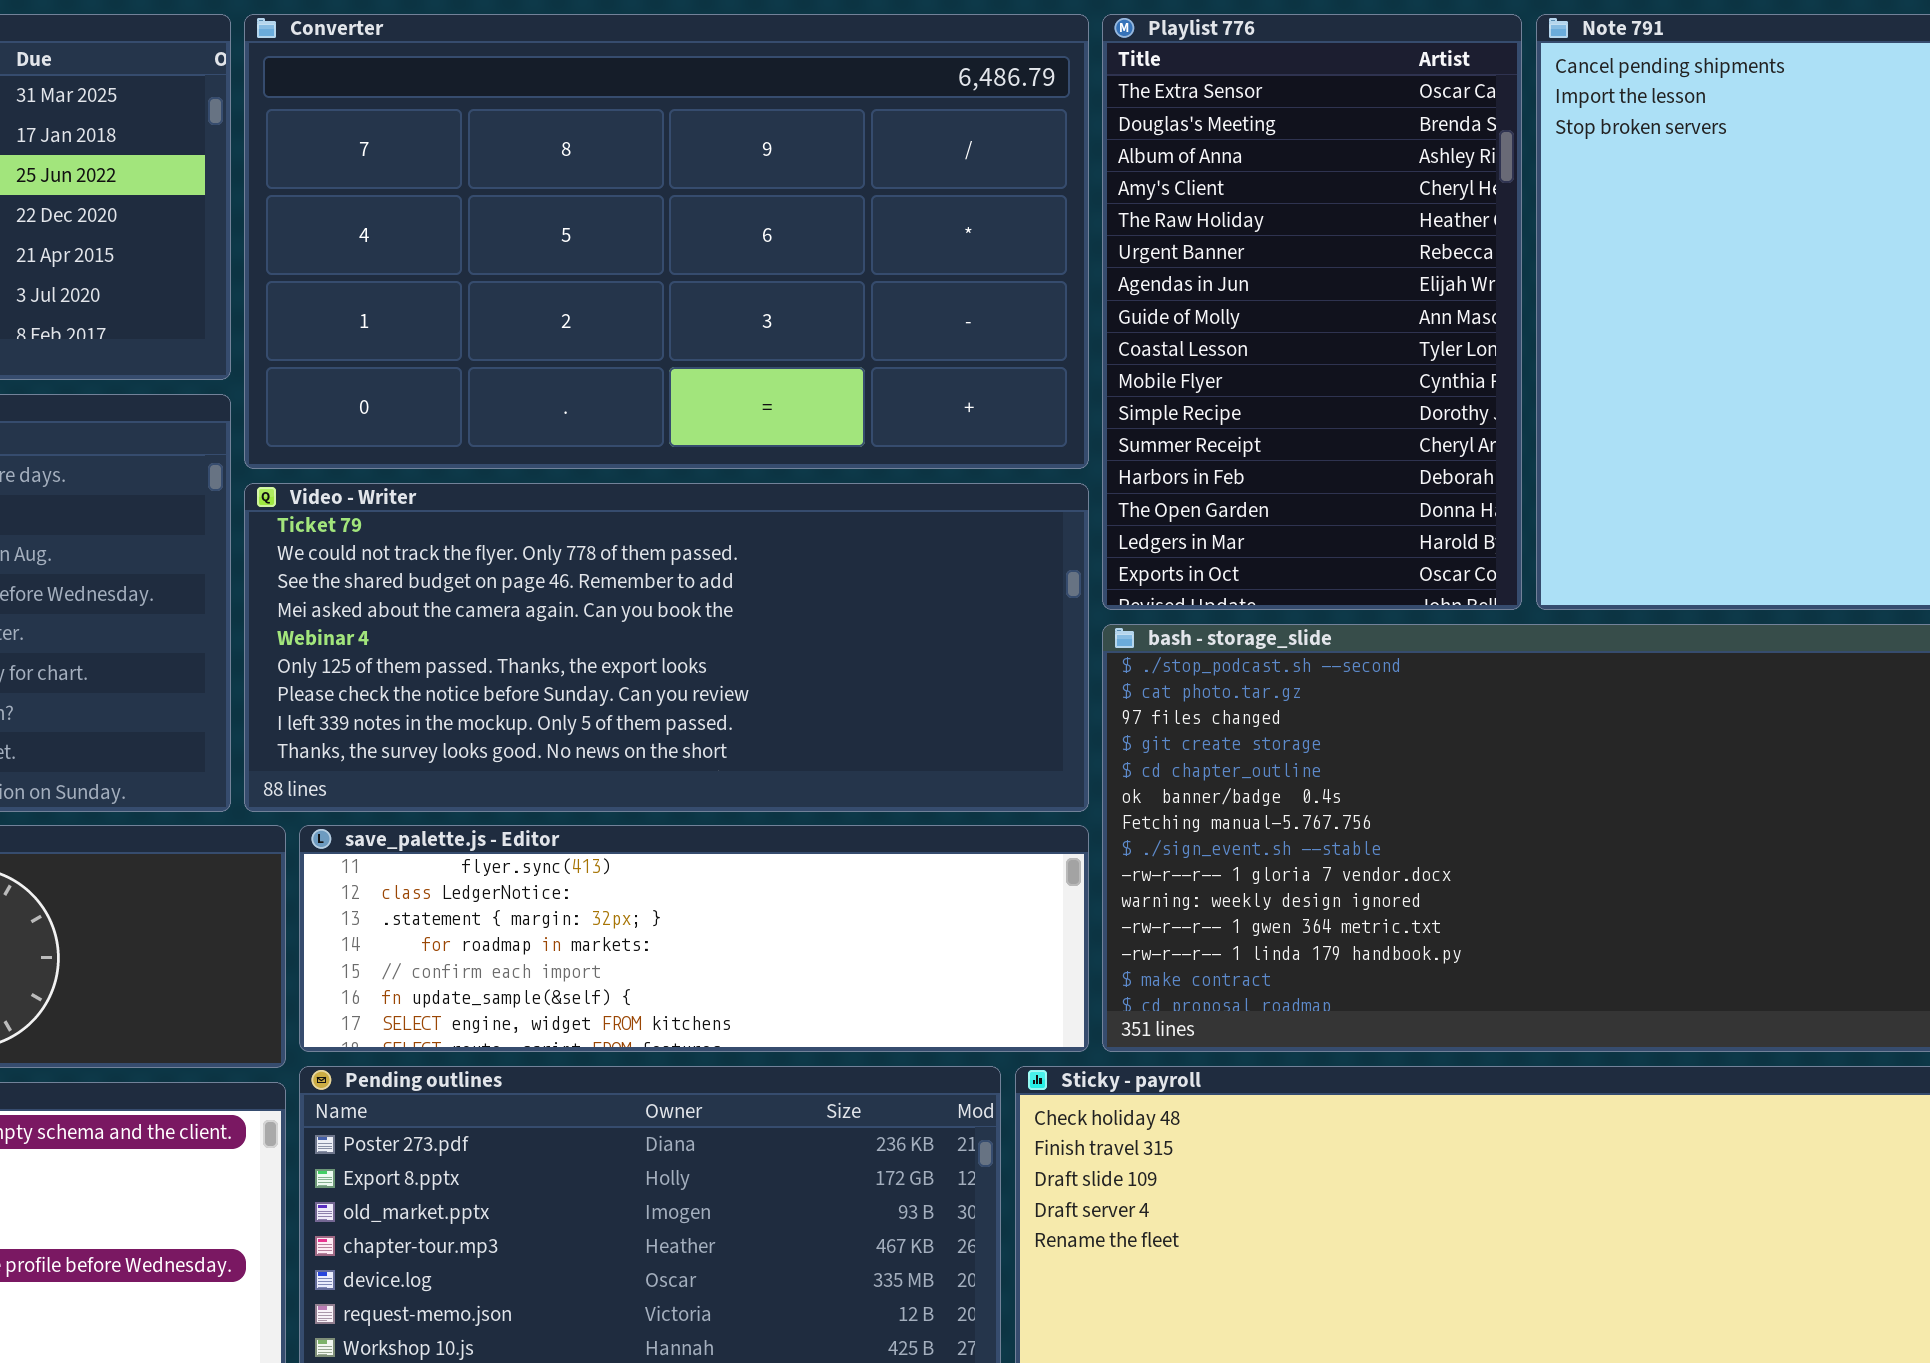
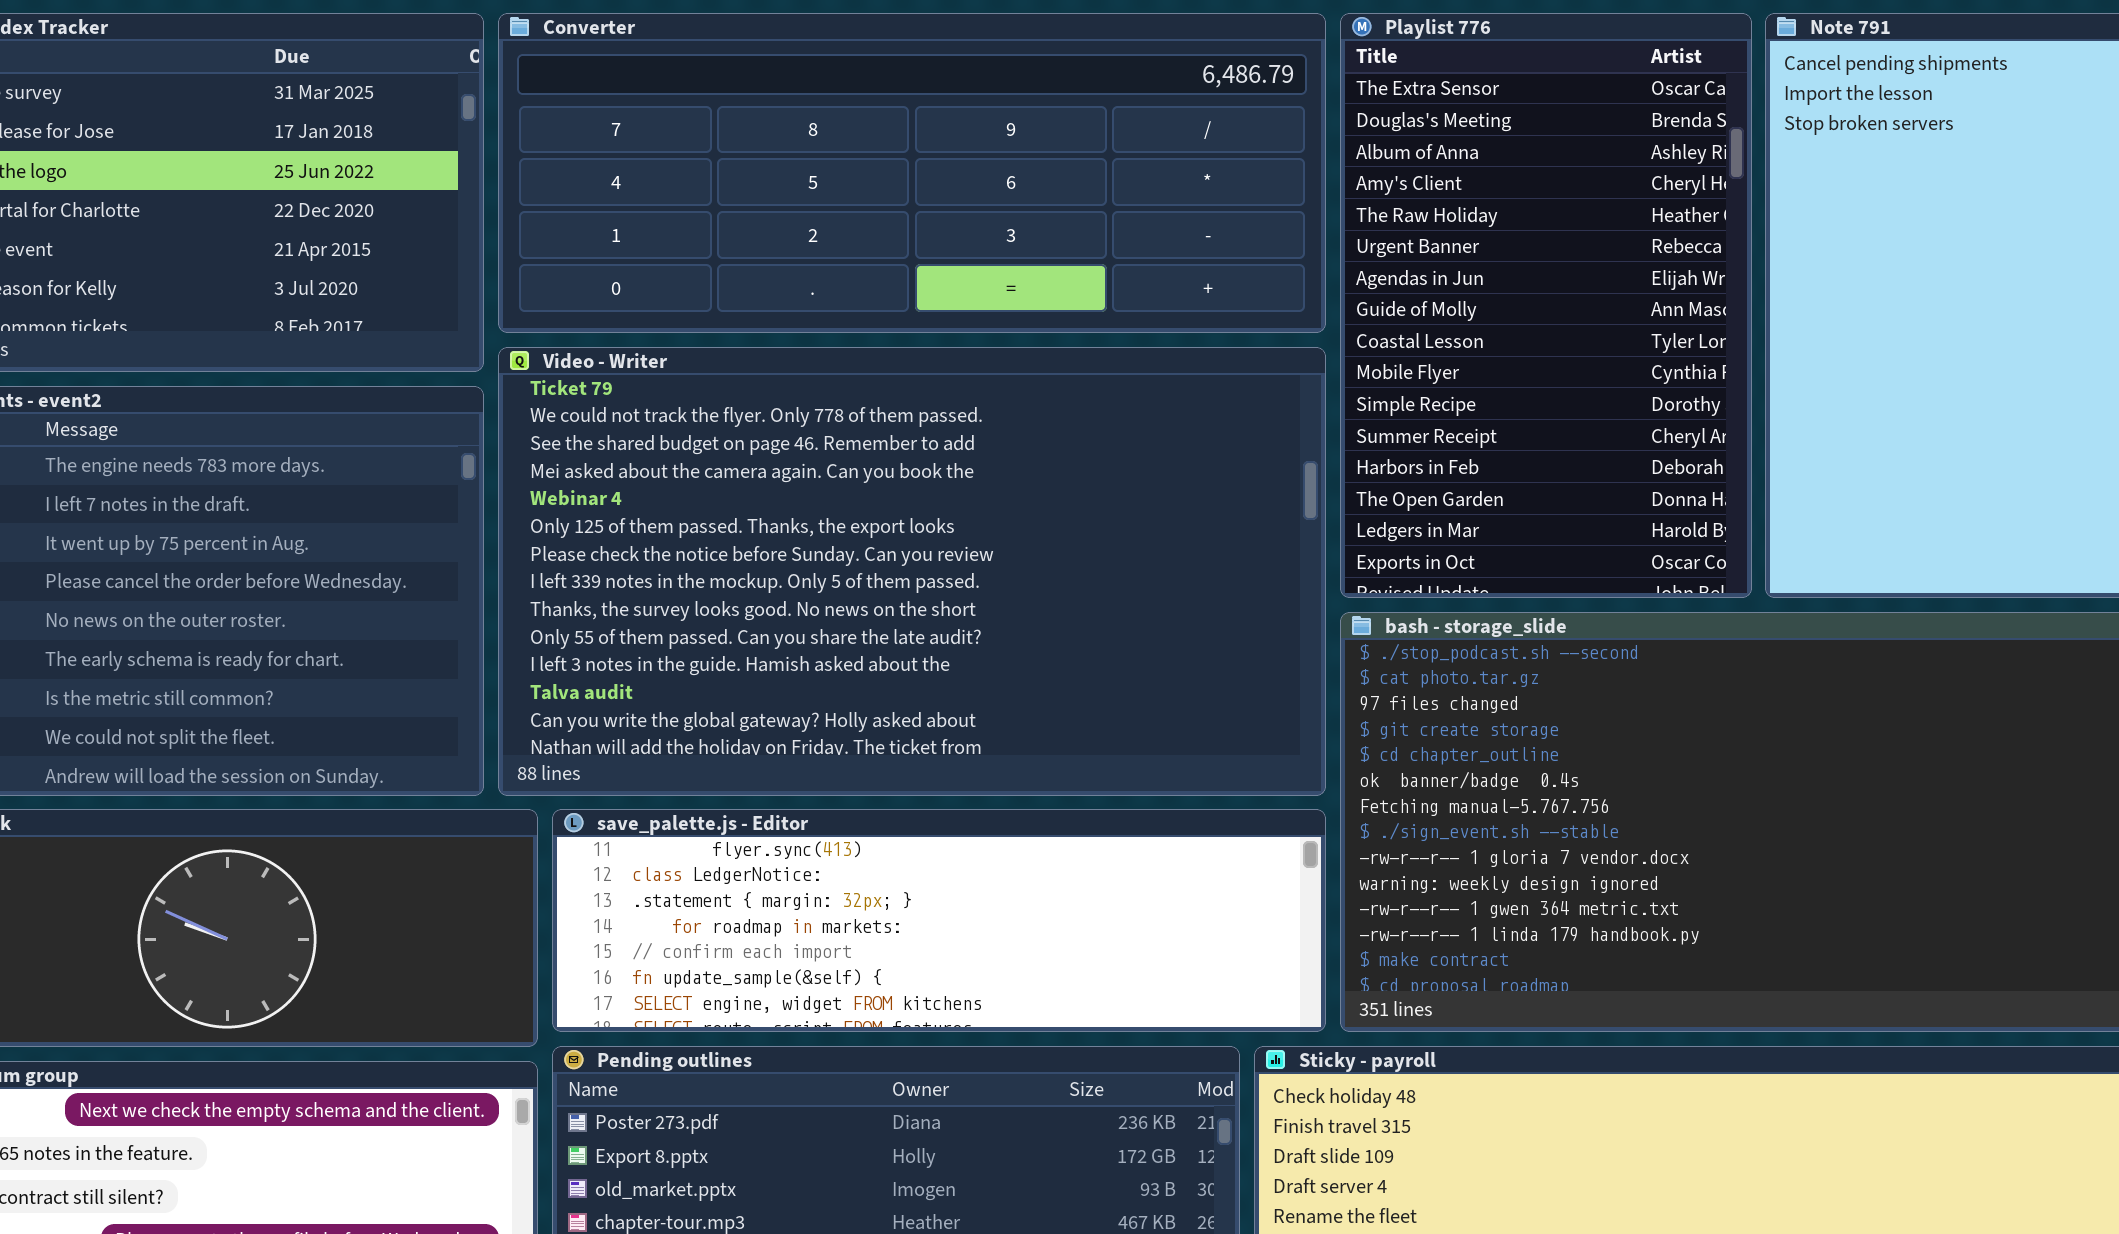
Converter: [244,14,1089,469] -> [498,13,1326,333], resized
Video - Writer: [244,483,1089,812] -> [498,347,1326,796], resized

